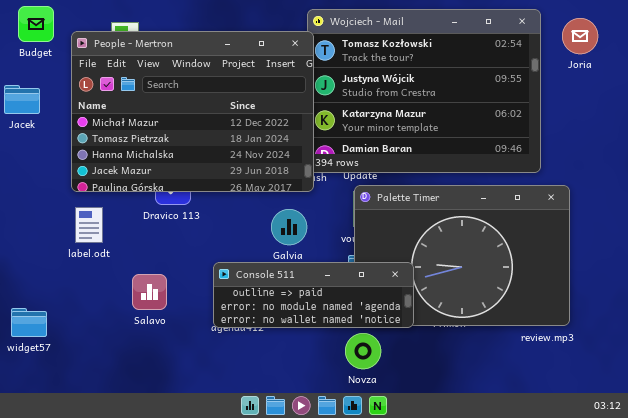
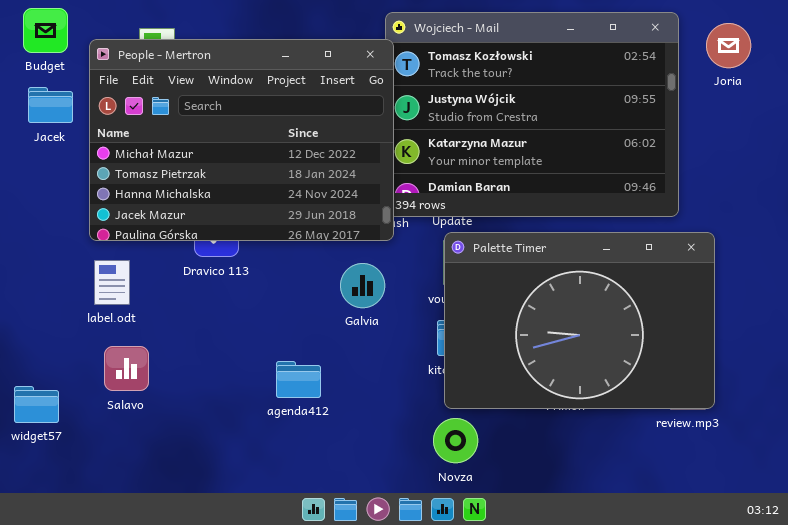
Jacek: [4,85,40,114] -> [28,87,73,123], moved
Console 511: [213,262,414,328] -> none, closed
Salavo: [132,274,167,310] -> [104,346,149,391], moved

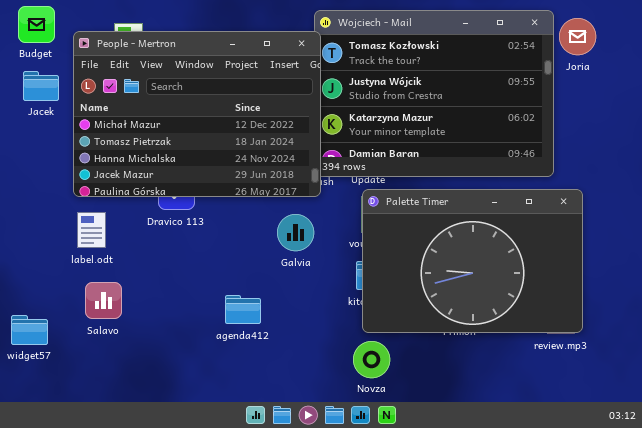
Joria: [706,23,751,68] -> [559,18,596,55], moved

